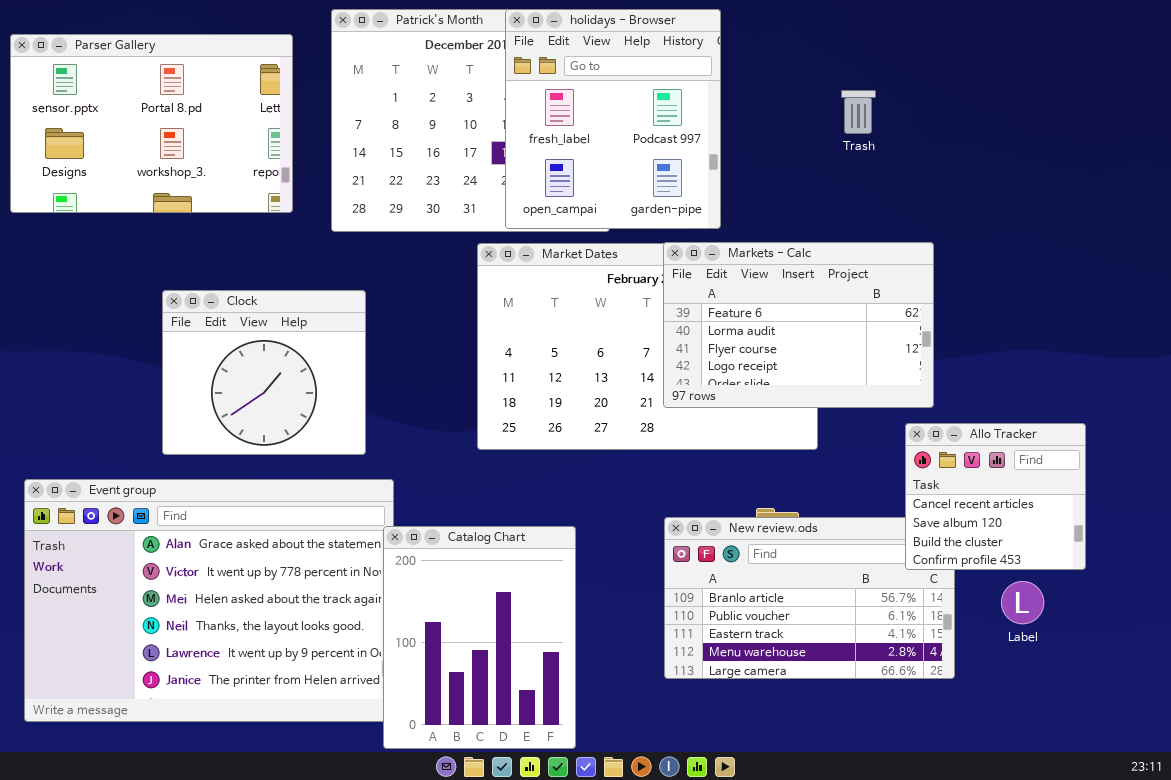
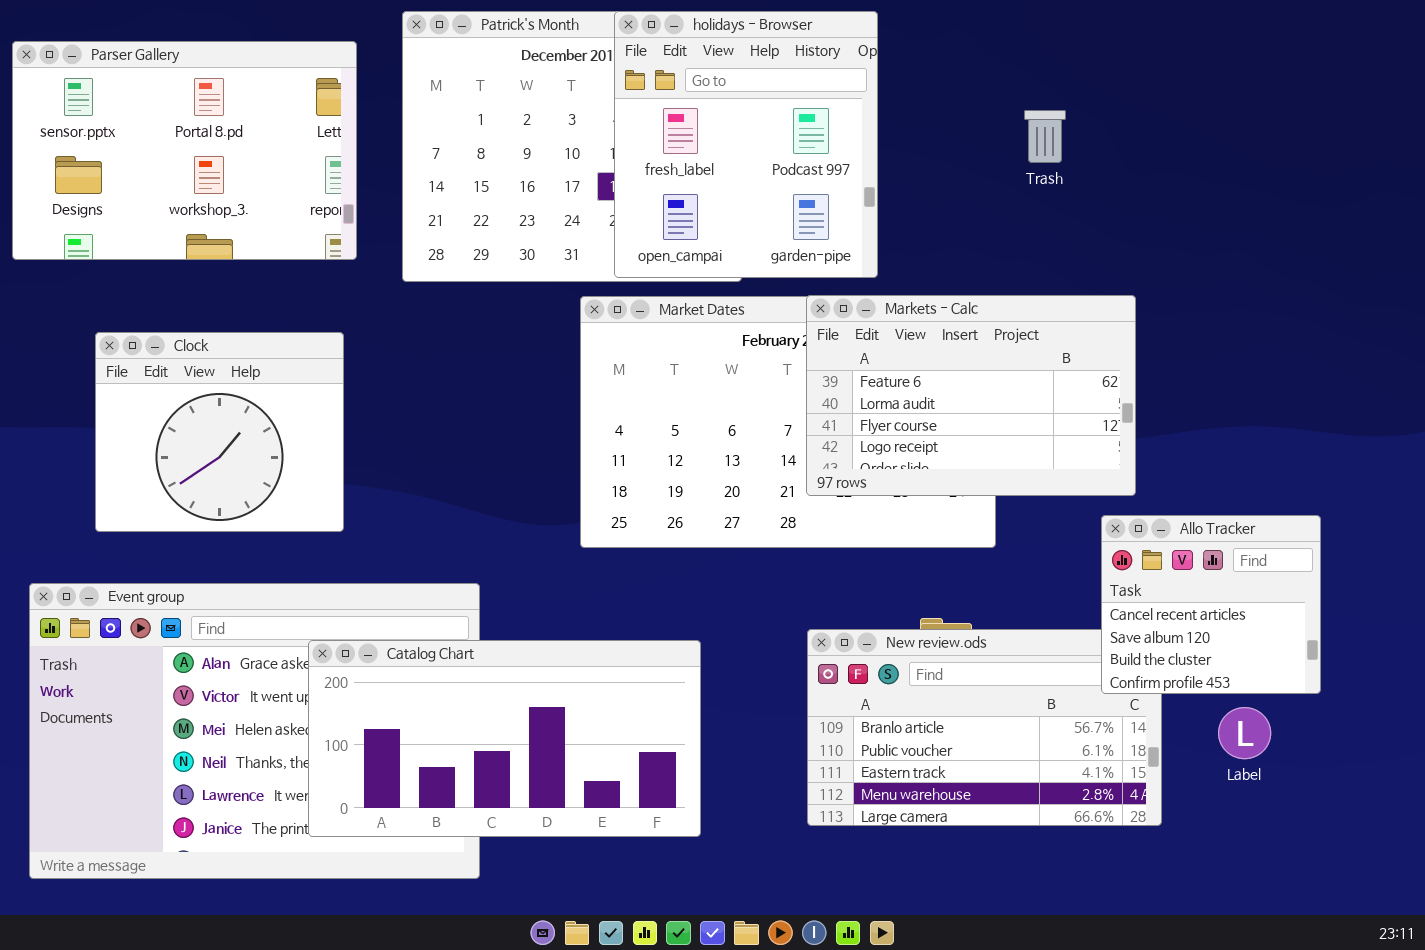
Clock: [162,290,366,455] -> [95,332,344,532], moved
Catalog Chart: [383,526,576,749] -> [308,640,701,837], resized

